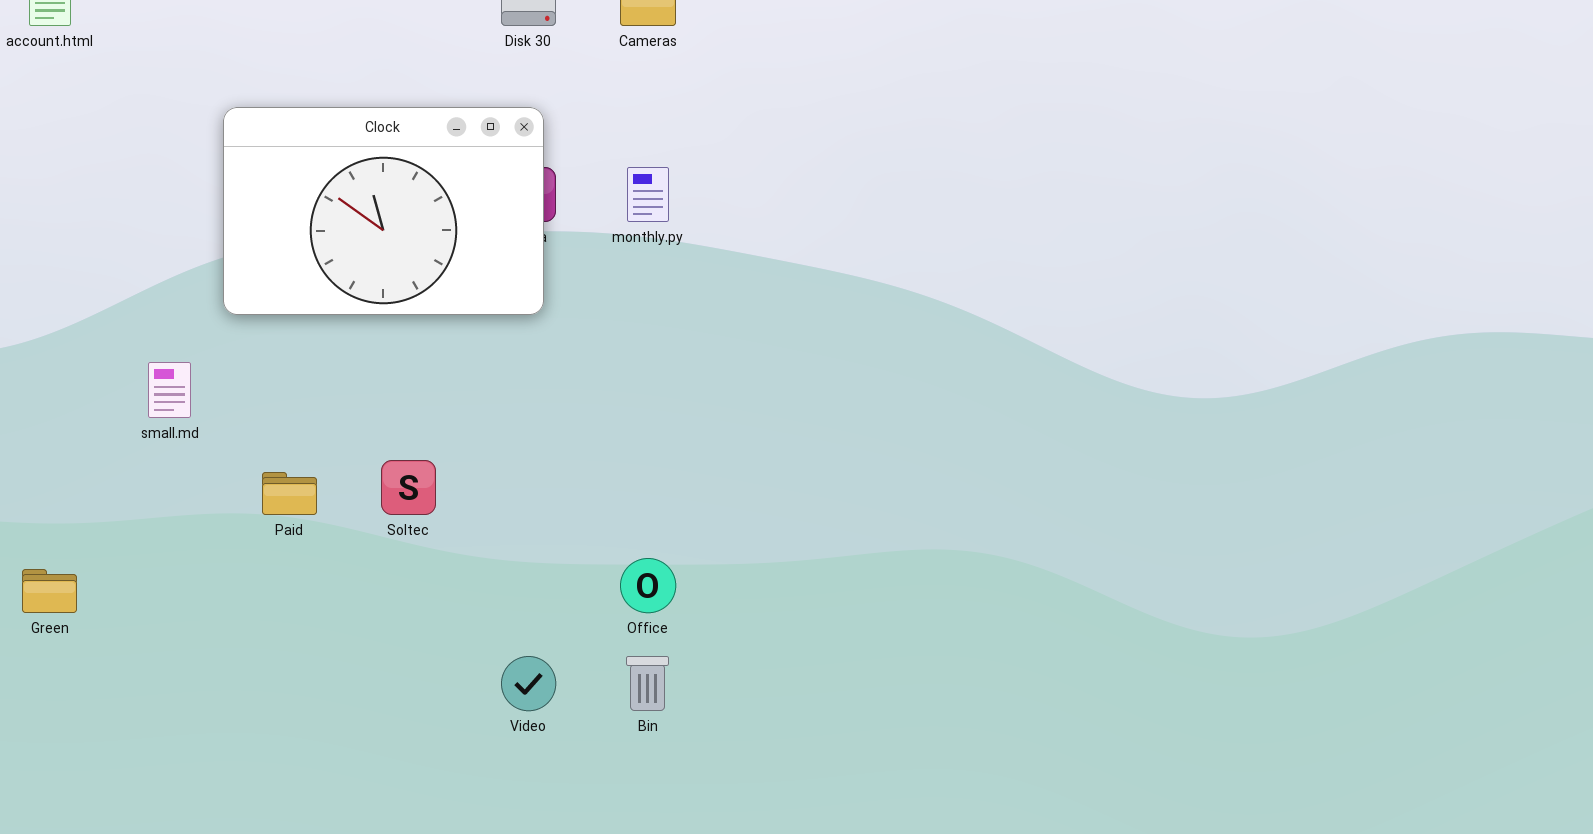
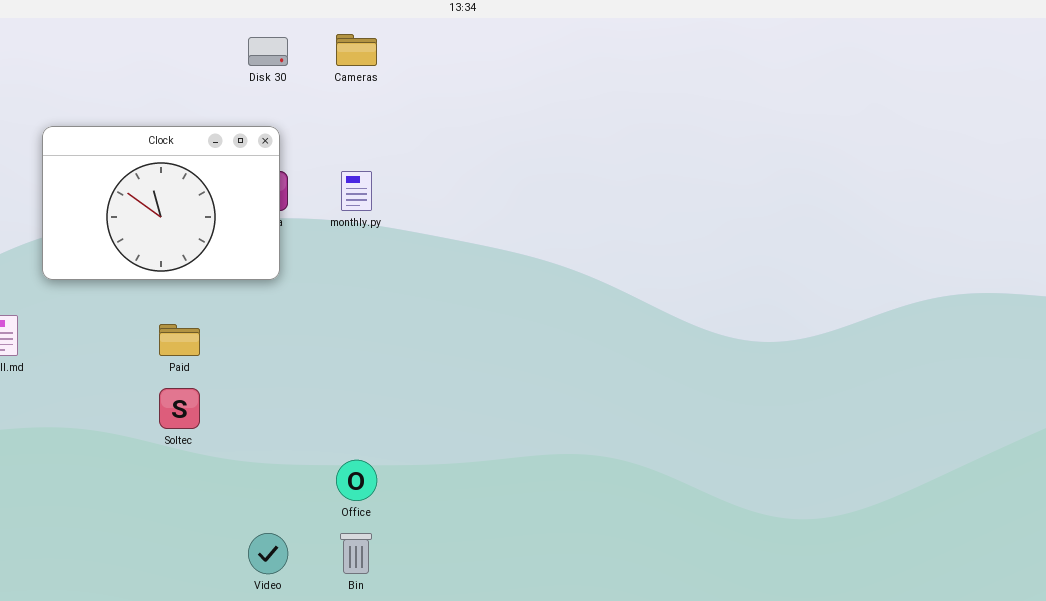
Paid: [262,472,317,515] -> [159,324,200,356], moved

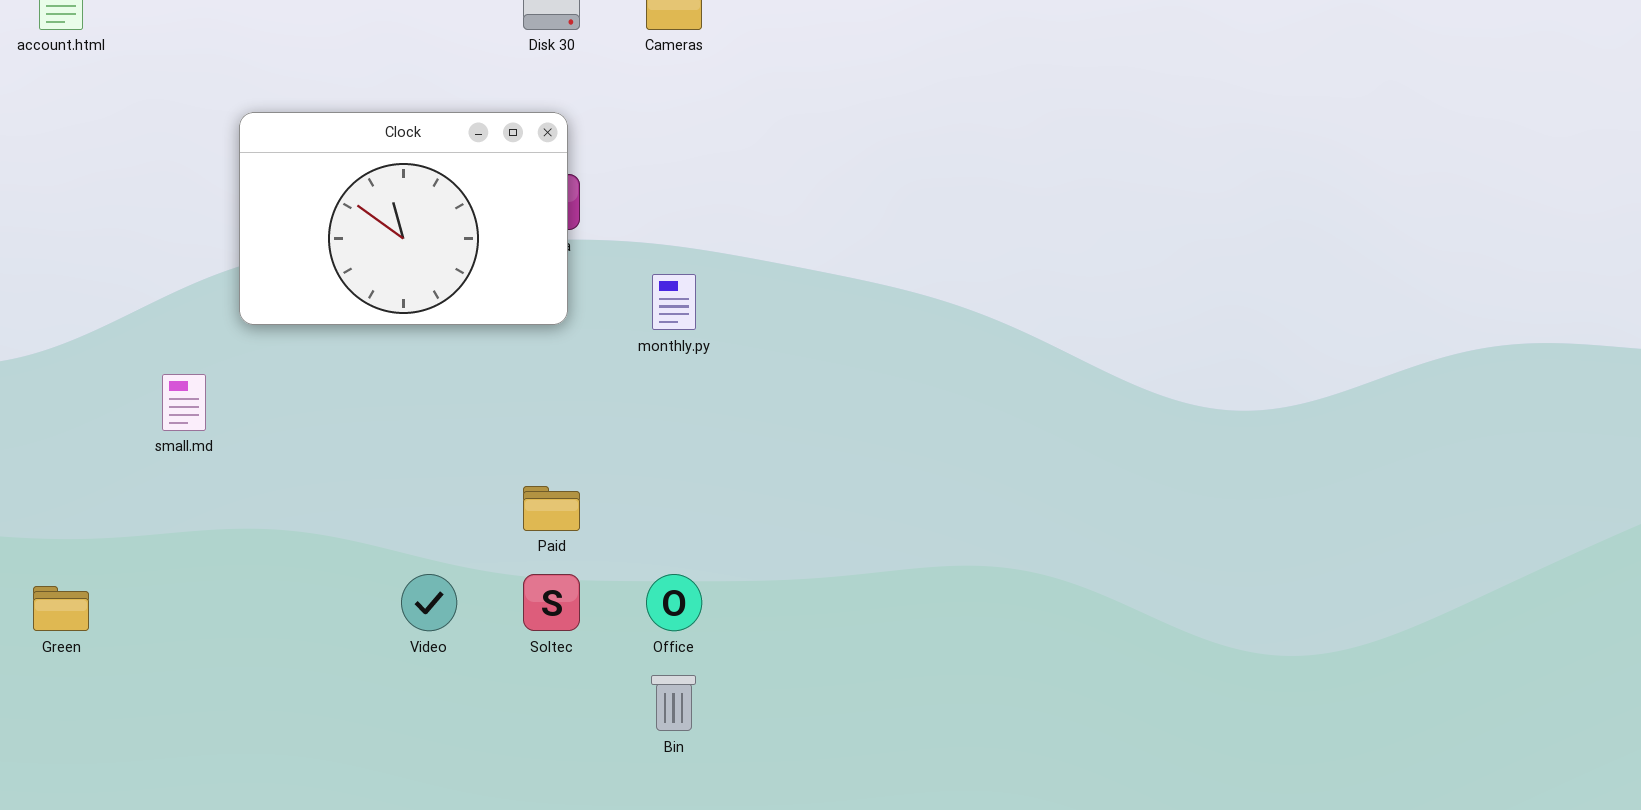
monthly.py: [341,171,372,211] -> [652,274,696,330], moved
Paid: [159,324,200,356] -> [523,486,580,531], moved
Soltec: [159,388,200,429] -> [523,574,580,631], moved
Video: [248,533,288,574] -> [401,574,457,631], moved

